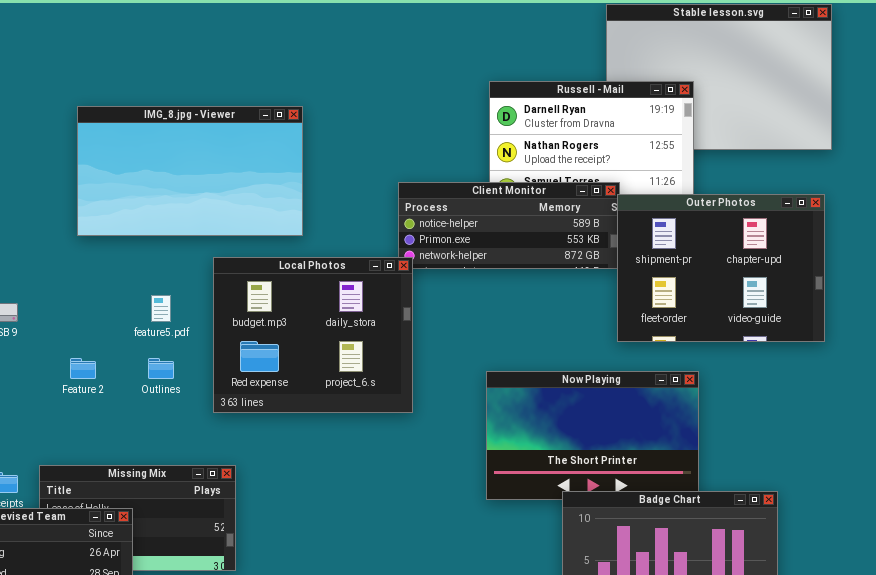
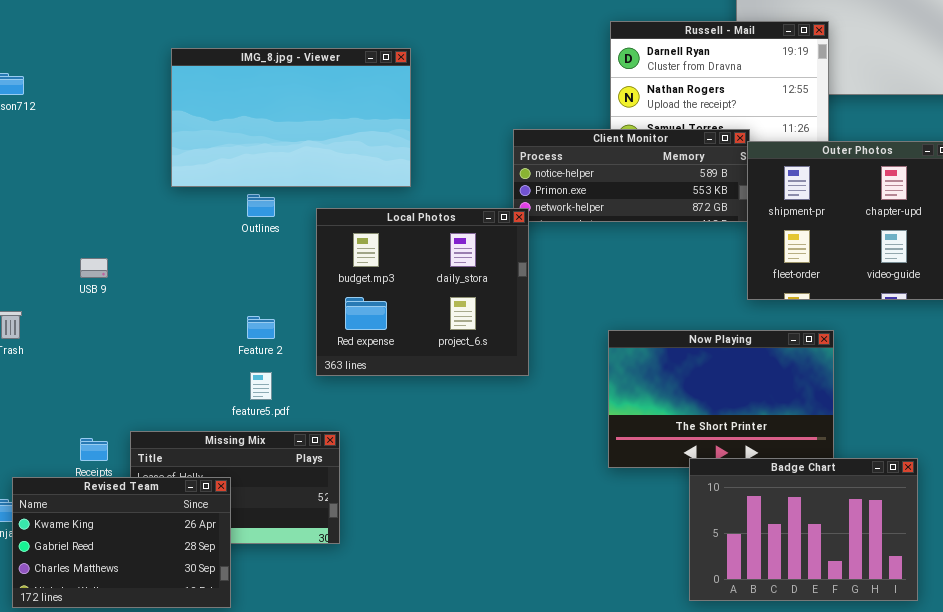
feature5.pdf: [151,295,171,322] -> [250,372,272,400], moved
Feature 2: [70,358,96,379] -> [247,316,275,339], moved
Outlines: [148,358,174,379] -> [247,194,275,217], moved

